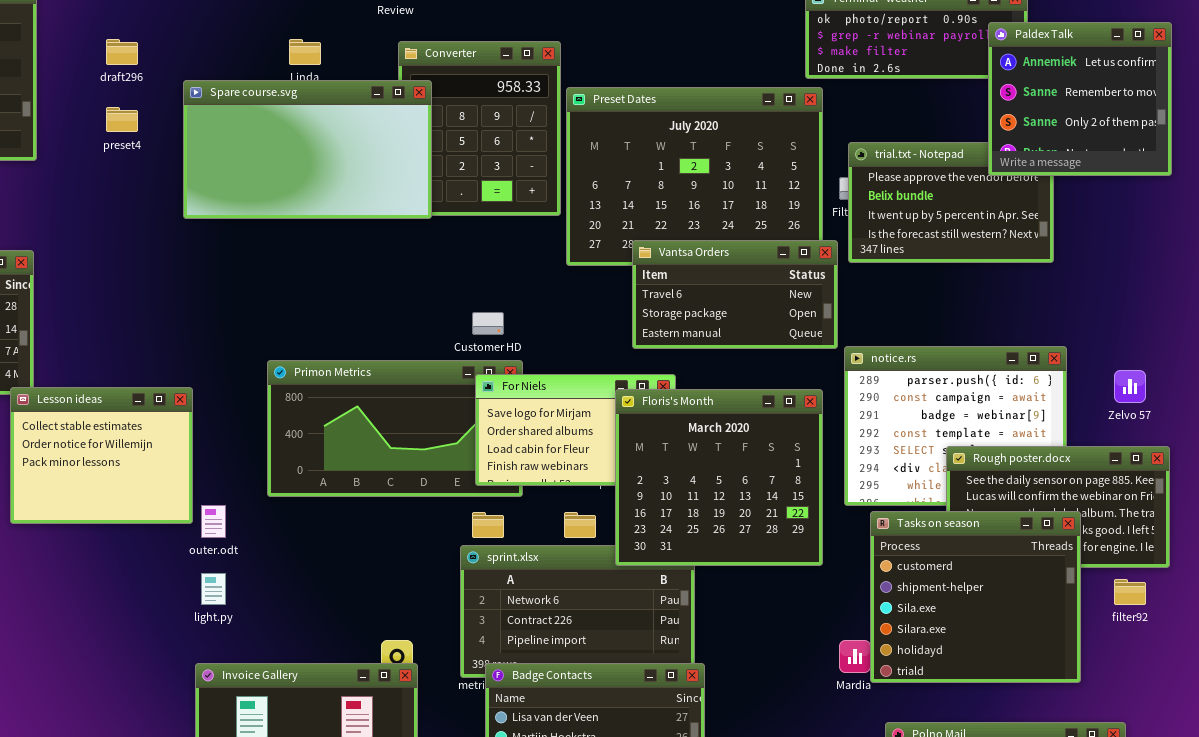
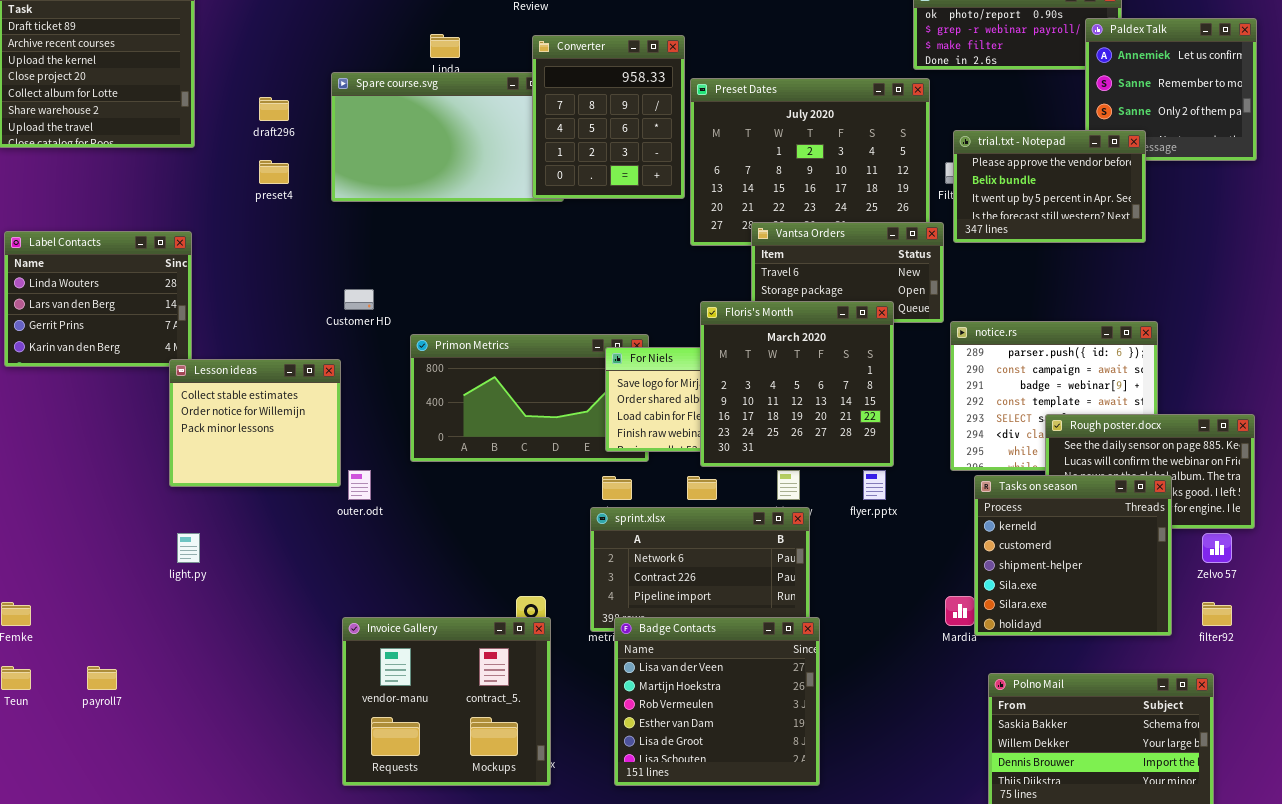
draft296: [106,39,138,65] -> [259,97,289,121], moved
Converter: [398,41,561,216] -> [532,35,685,199], raised
preset4: [106,107,138,132] -> [259,160,289,184], moved
trial.txt - Notepad: [848,142,1054,263] -> [953,130,1146,243], raised
Customer HD: [472,312,504,335] -> [344,289,374,310], moved
Zelvo 57: [1114,370,1146,403] -> [1202,533,1232,563], moved
Floris's Month: [615,389,823,566] -> [700,301,894,467], moved
Tasks on season: [870,511,1081,683] -> [974,475,1172,636], scrolled up 1 row
light.py: [201,573,226,605] -> [177,533,200,563], moved
filter92: [1114,579,1146,605] -> [1202,602,1232,626], moved

